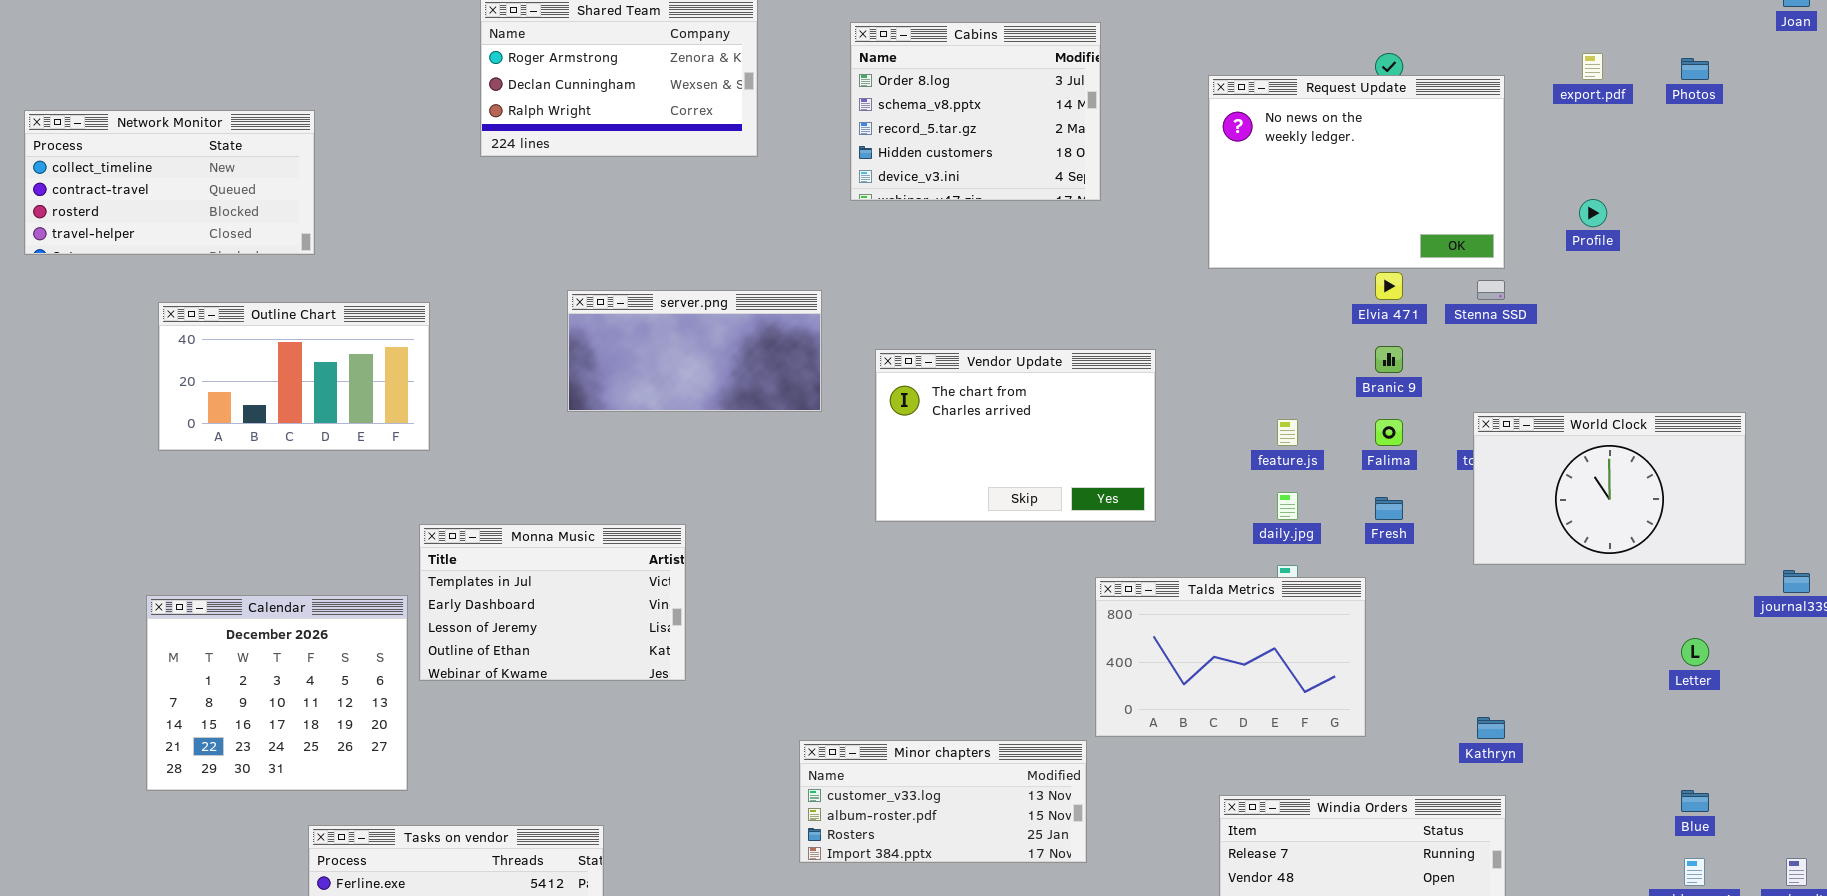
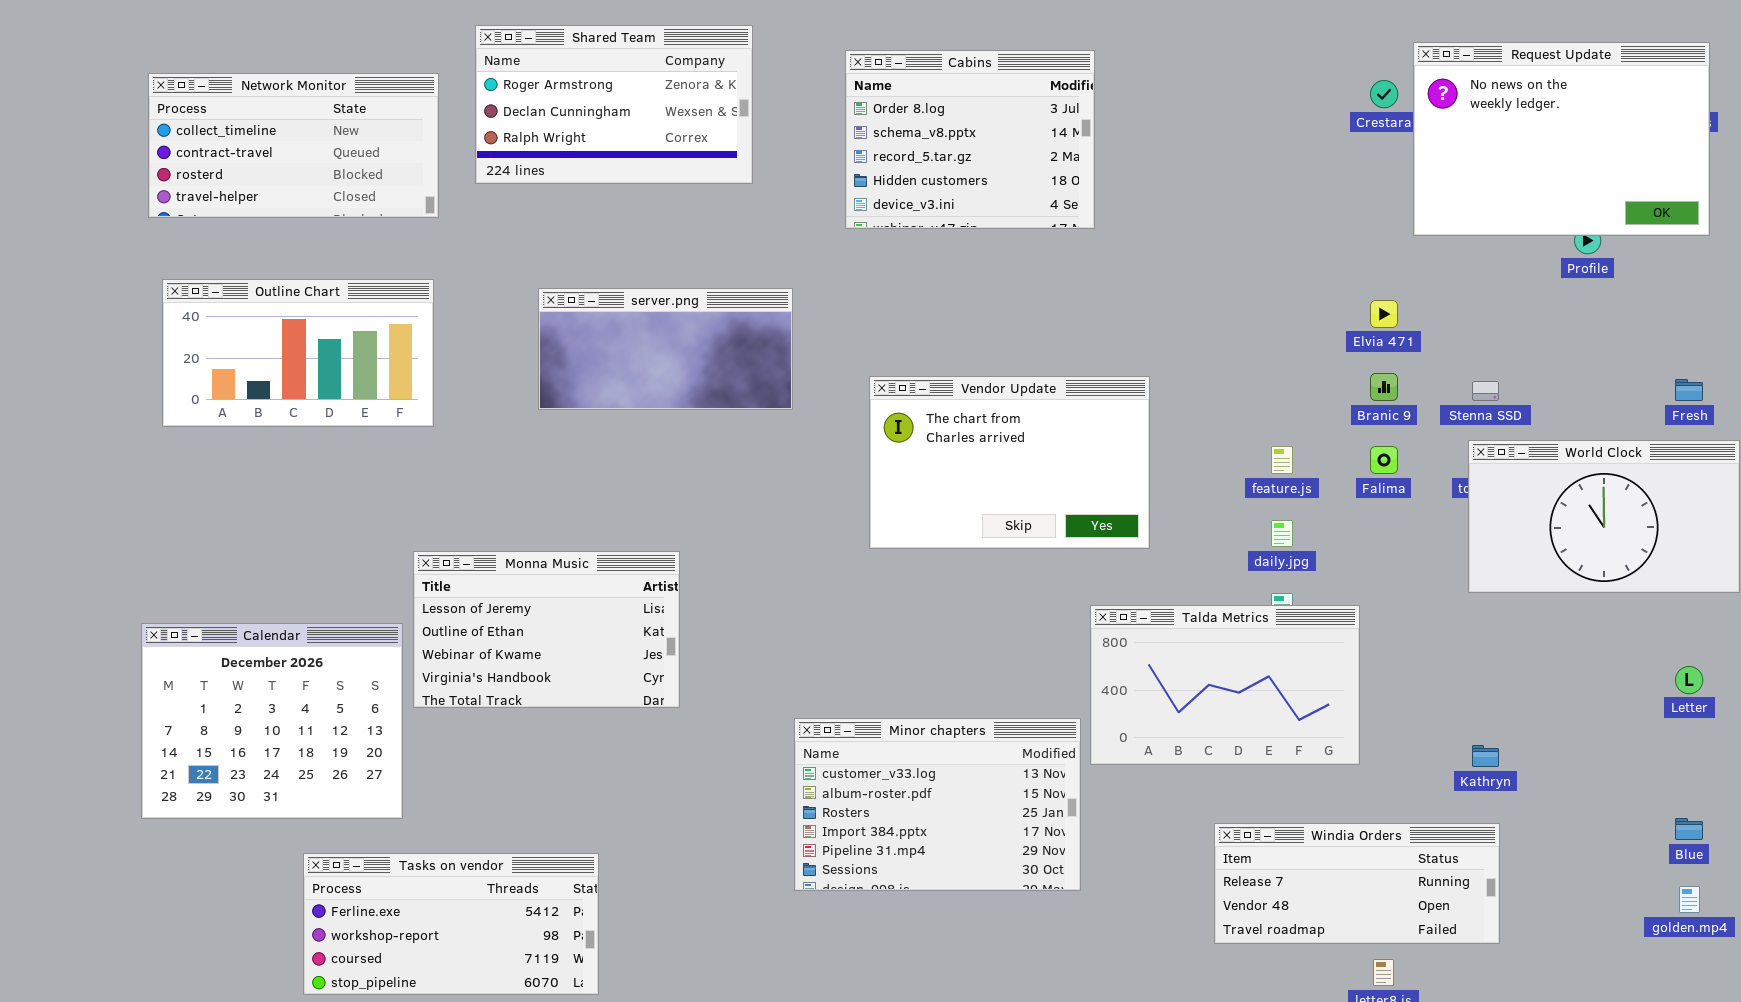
Request Update: [1208,75,1505,269] -> [1413,42,1710,236], moved
Network Monitor: [24,110,315,255] -> [148,73,439,218], moved
Stenna SSD: [1477,280,1505,300] -> [1472,381,1499,401], moved
server.png: [567,290,822,412] -> [538,288,793,410], moved
Outline Chart: [158,302,430,451] -> [162,279,434,427], moved
Fresh: [1375,497,1403,520] -> [1675,379,1703,401], moved
Monna Music: [419,524,686,681] -> [413,551,680,708], scrolled down 2 rows
Minor chapters: [799,740,1087,863] -> [794,718,1081,891], resized

